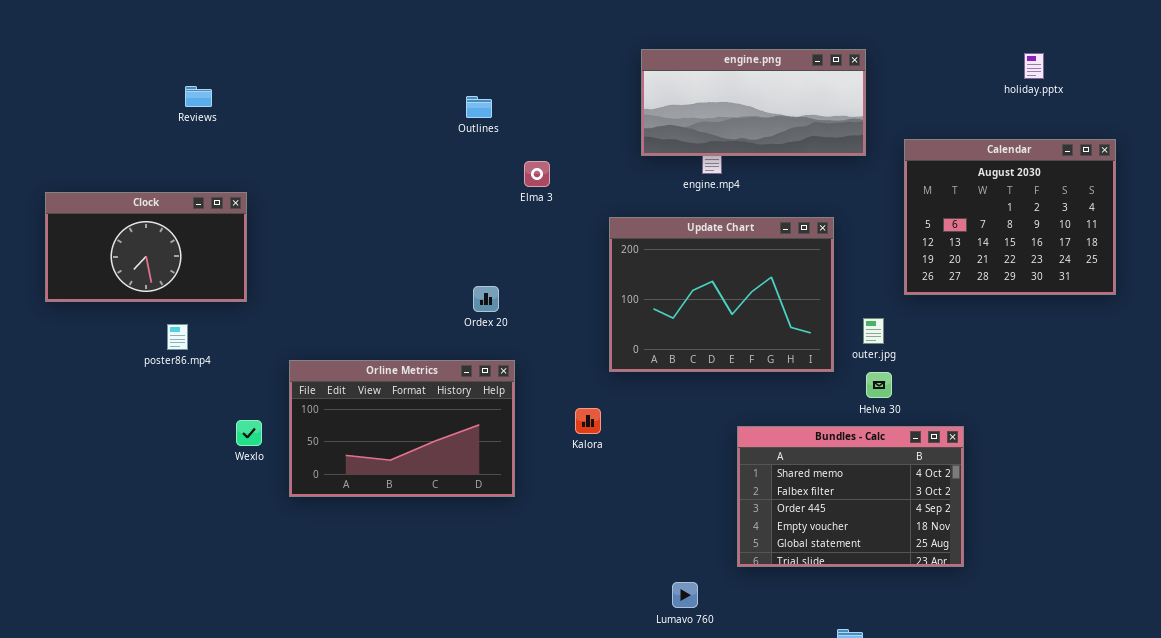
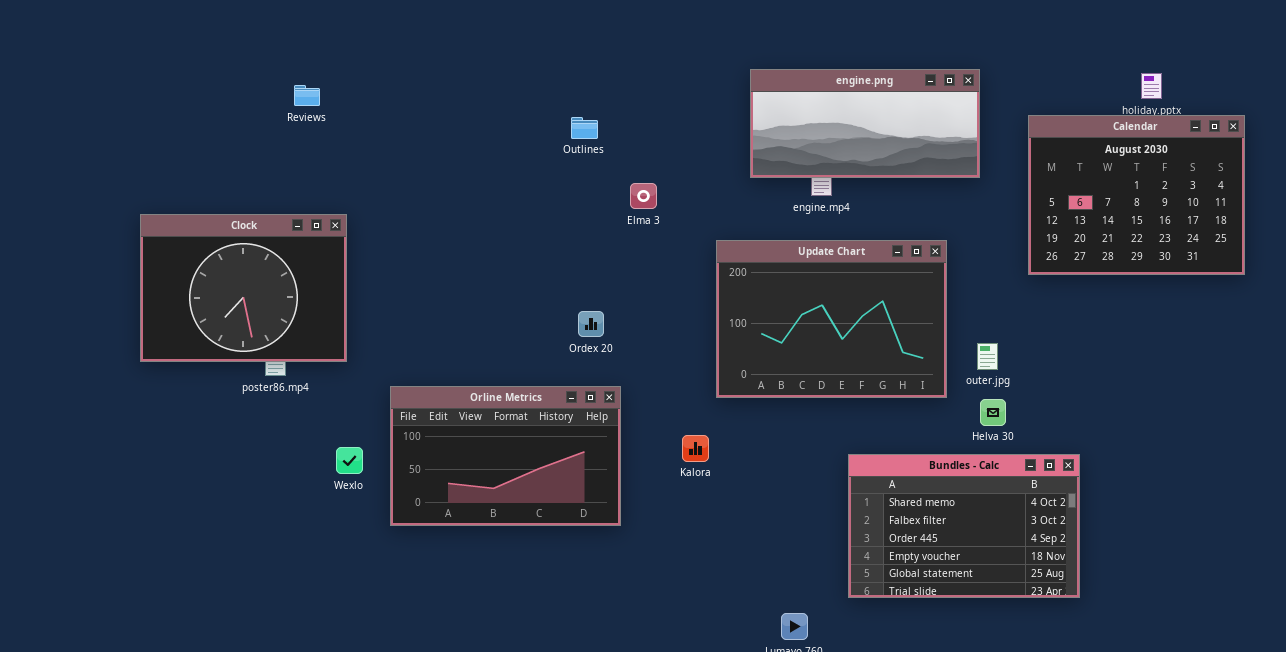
Reviews: [185,86,212,107] -> [294,85,320,106], moved
Calendar: [904,139,1116,295] -> [1028,115,1245,275], moved
Clock: [45,192,247,302] -> [140,214,347,362], resized

